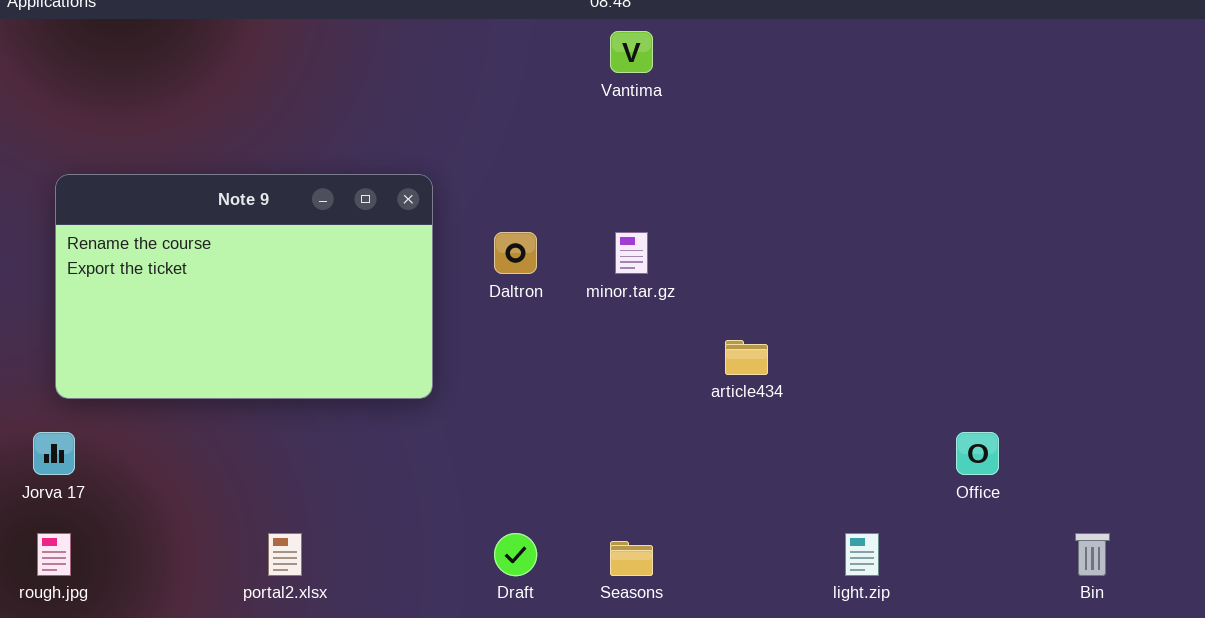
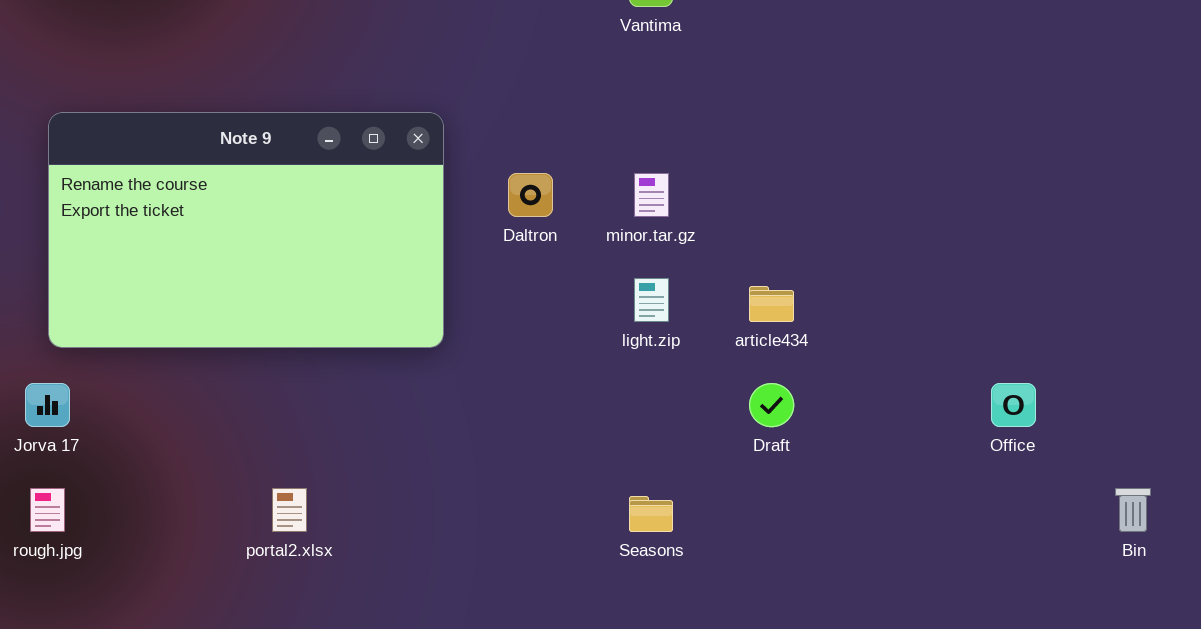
Draft: [494,533,537,576] -> [749,383,794,427], moved
light.zip: [845,533,879,576] -> [634,278,669,322], moved

